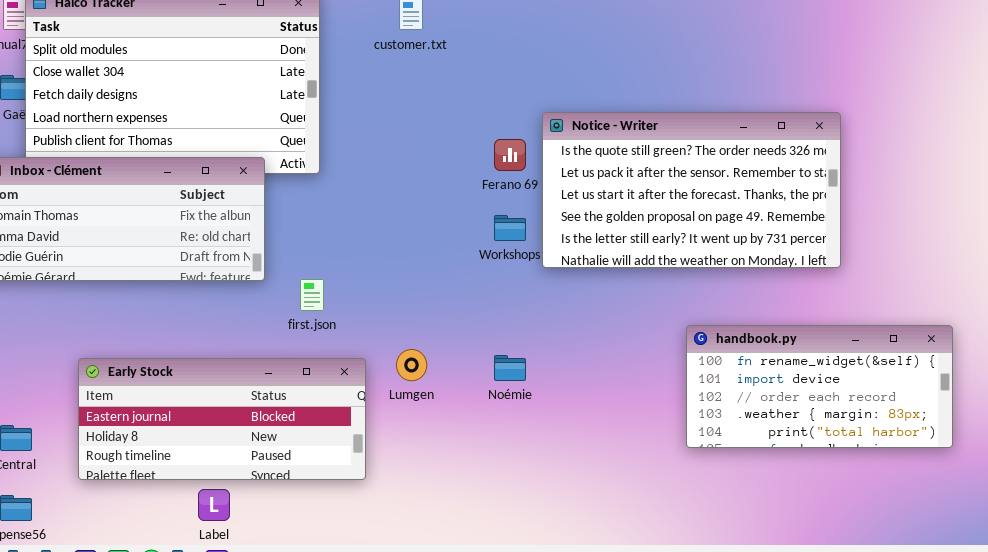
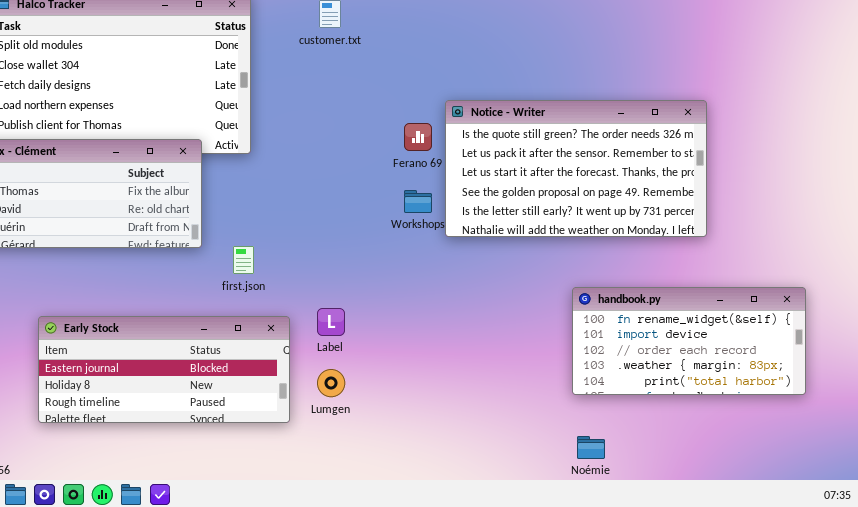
Lumgen: [396,349,427,381] -> [317,369,345,397], moved
Noémie: [494,355,526,381] -> [577,436,605,459], moved
Label: [198,489,230,521] -> [317,308,345,336], moved

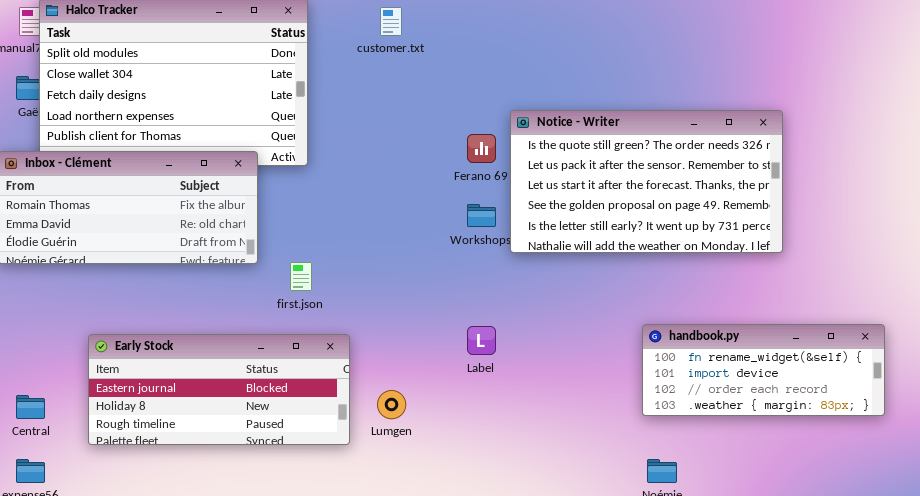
handbook.py: [572,287,806,395] -> [642,324,885,416], resized
Label: [317,308,345,336] -> [467,326,496,355], moved

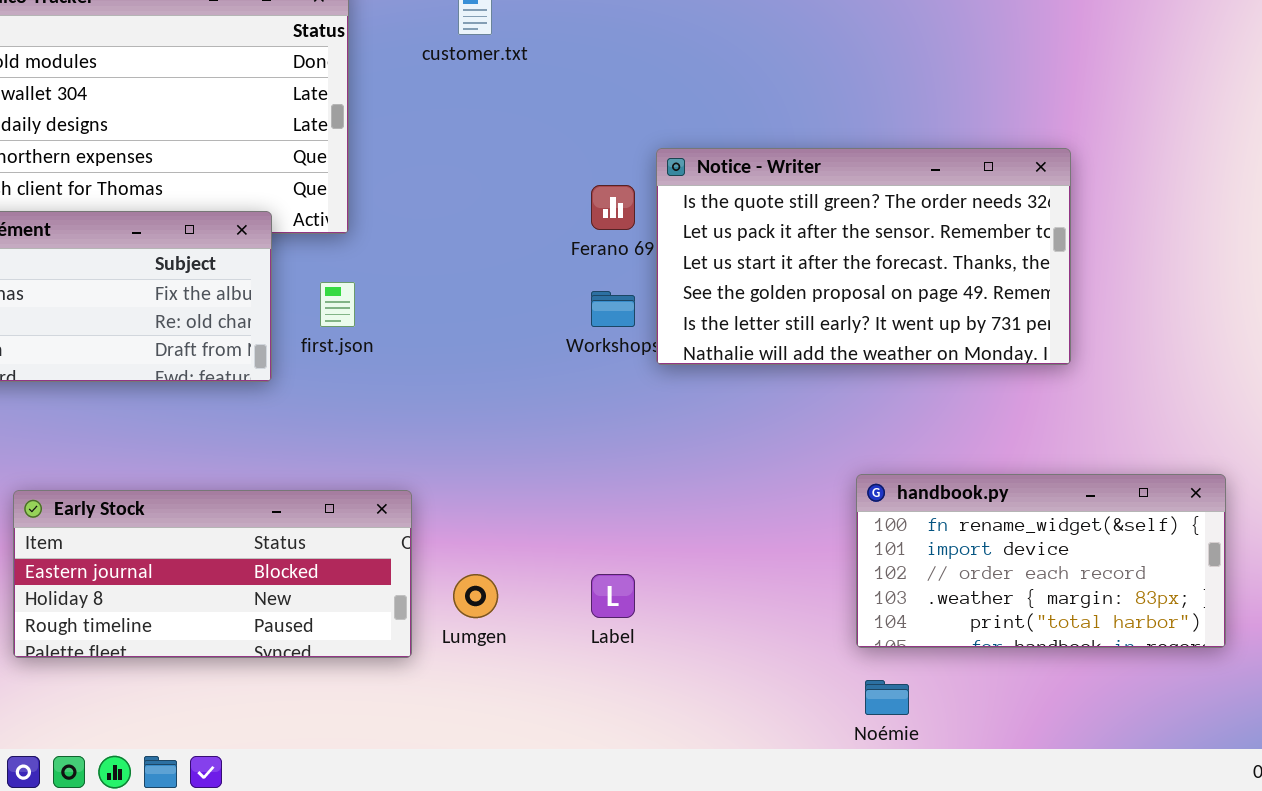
first.json: [290,262,312,291] -> [320,282,355,327], moved
handbook.py: [642,324,885,416] -> [856,474,1226,648], resized
Label: [467,326,496,355] -> [591,574,635,618], moved

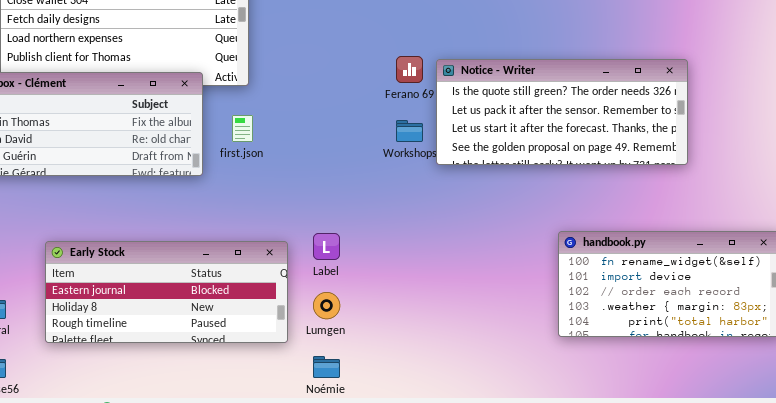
Notice - Writer: [656,148,1071,365] -> [436,59,688,165], resized
Label: [591,574,635,618] -> [313,233,340,260], moved
Noémie: [865,680,909,715] -> [313,356,340,378], moved

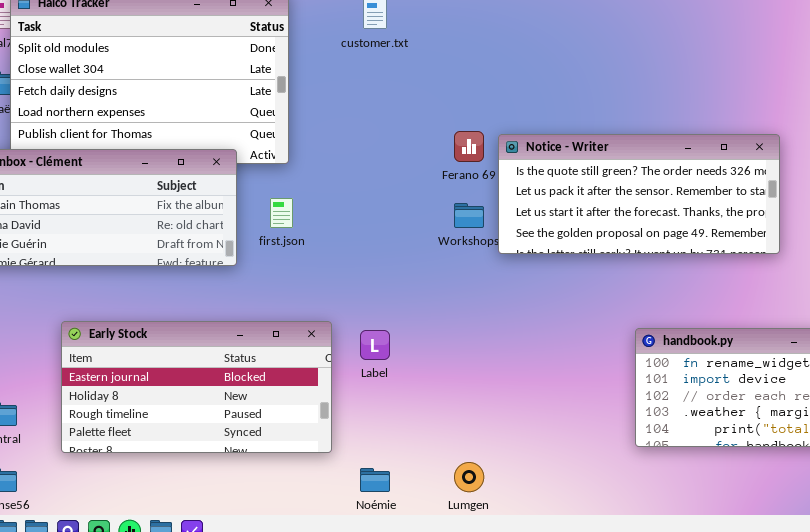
Early Stock: [45,241,288,343] -> [61,321,332,453], resized
Lumgen: [313,292,340,319] -> [454,462,484,492], moved

